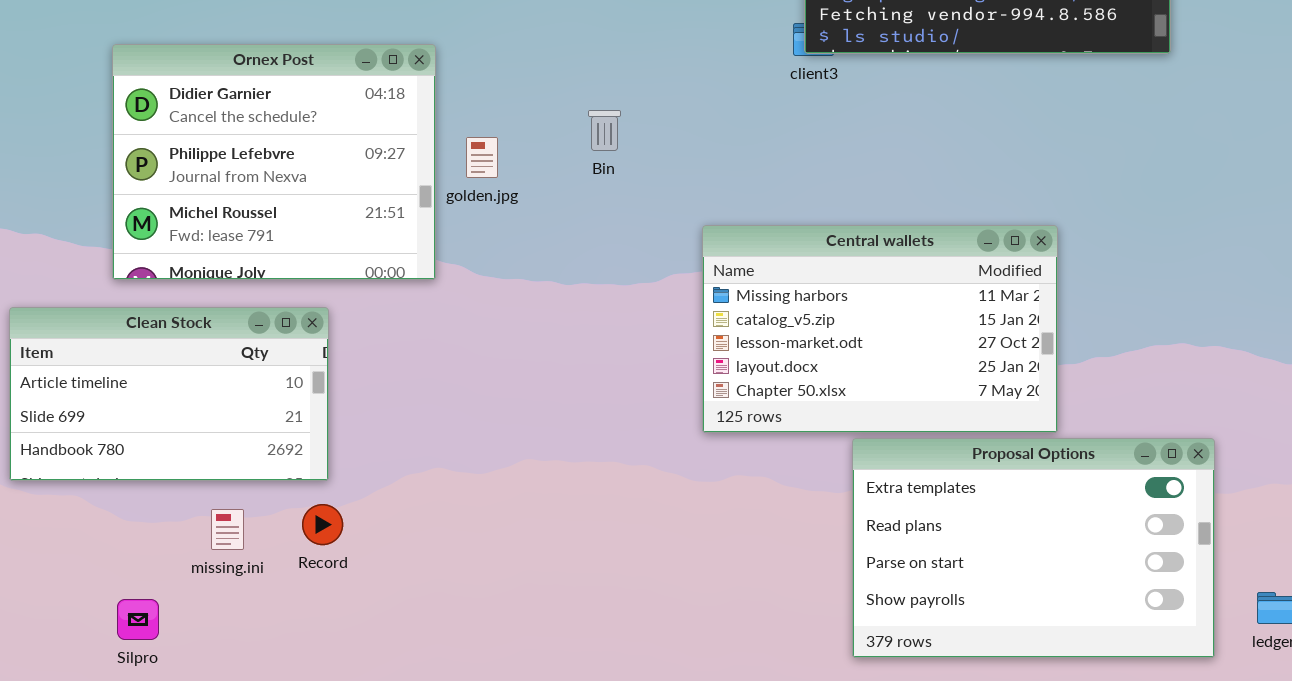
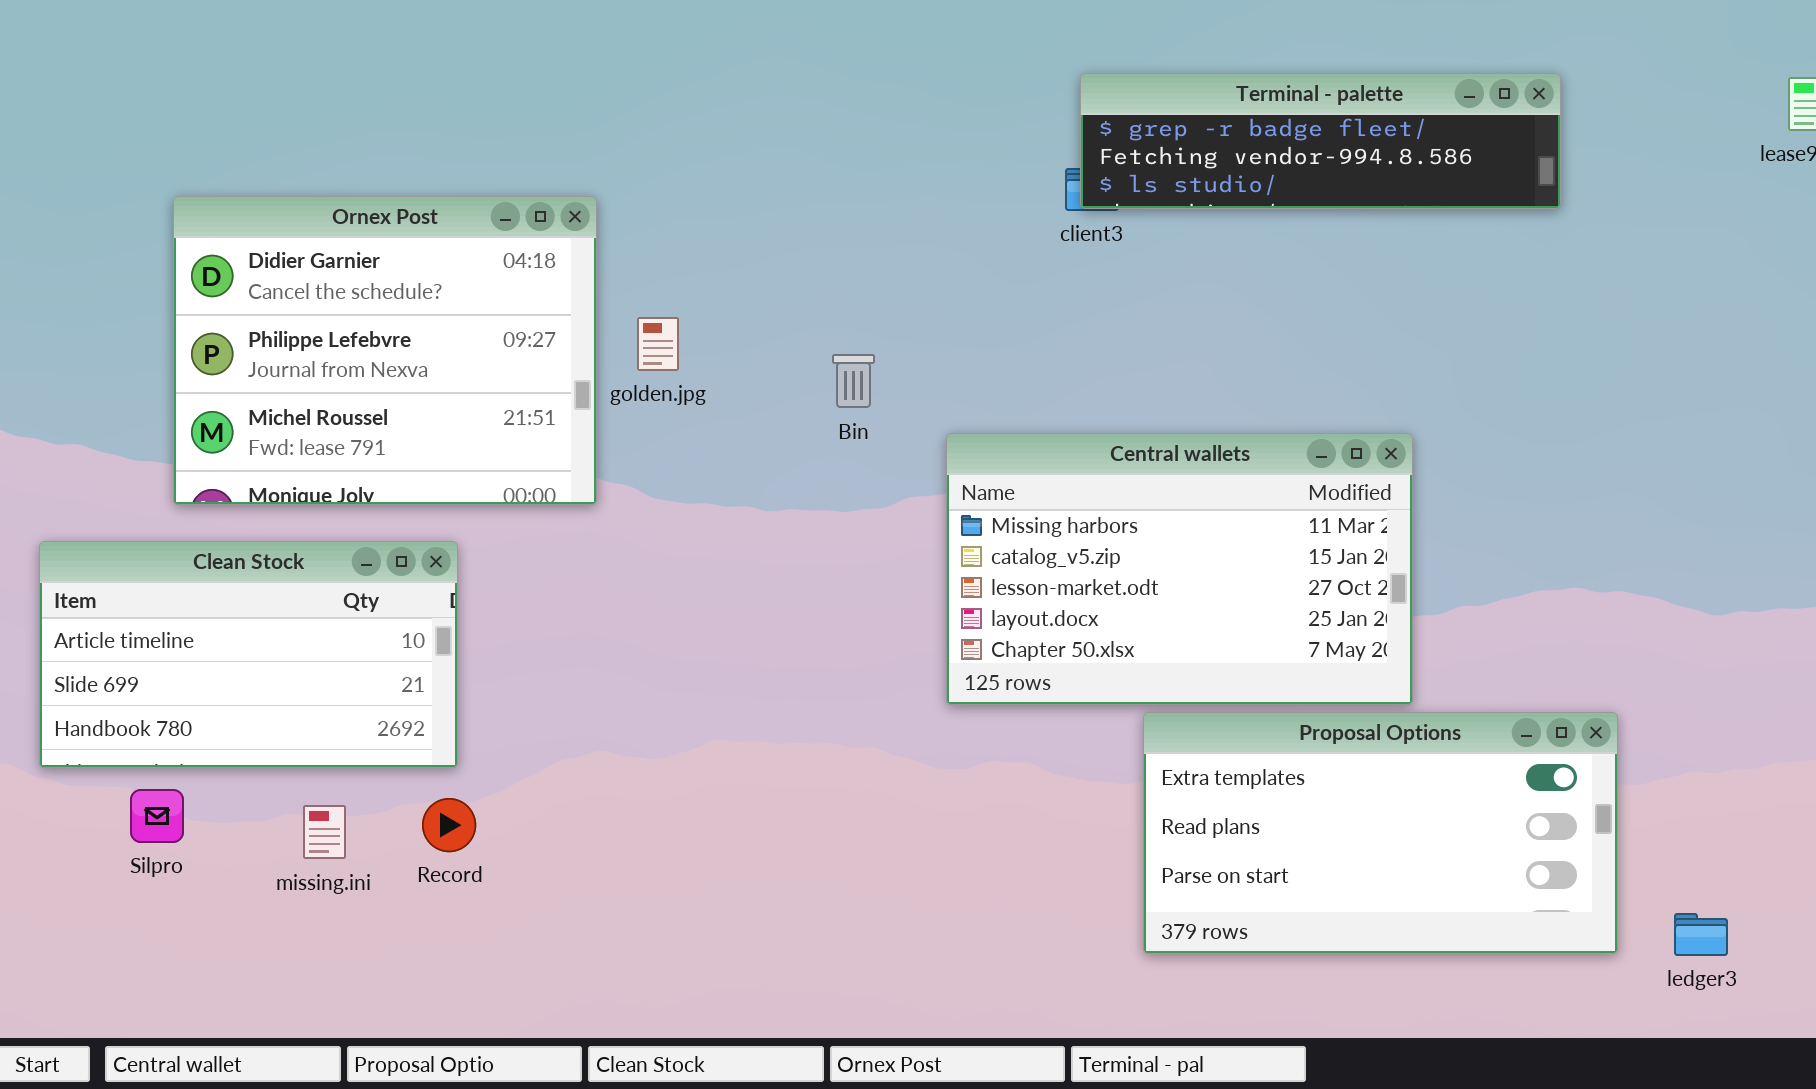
Bin: [588,110,621,151] -> [832,354,875,408], moved
Proposal Options: [852,438,1215,658] -> [1143,712,1618,954], resized
Silpro: [117,599,159,640] -> [130,789,184,843], moved

